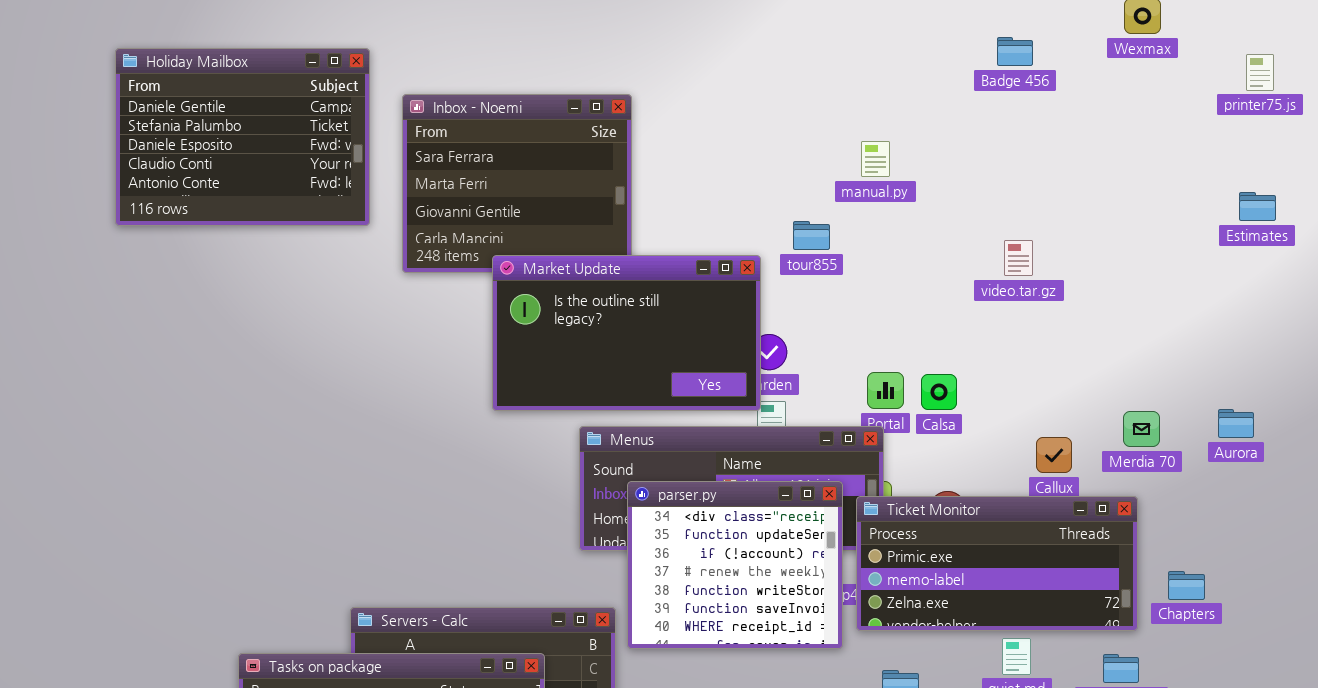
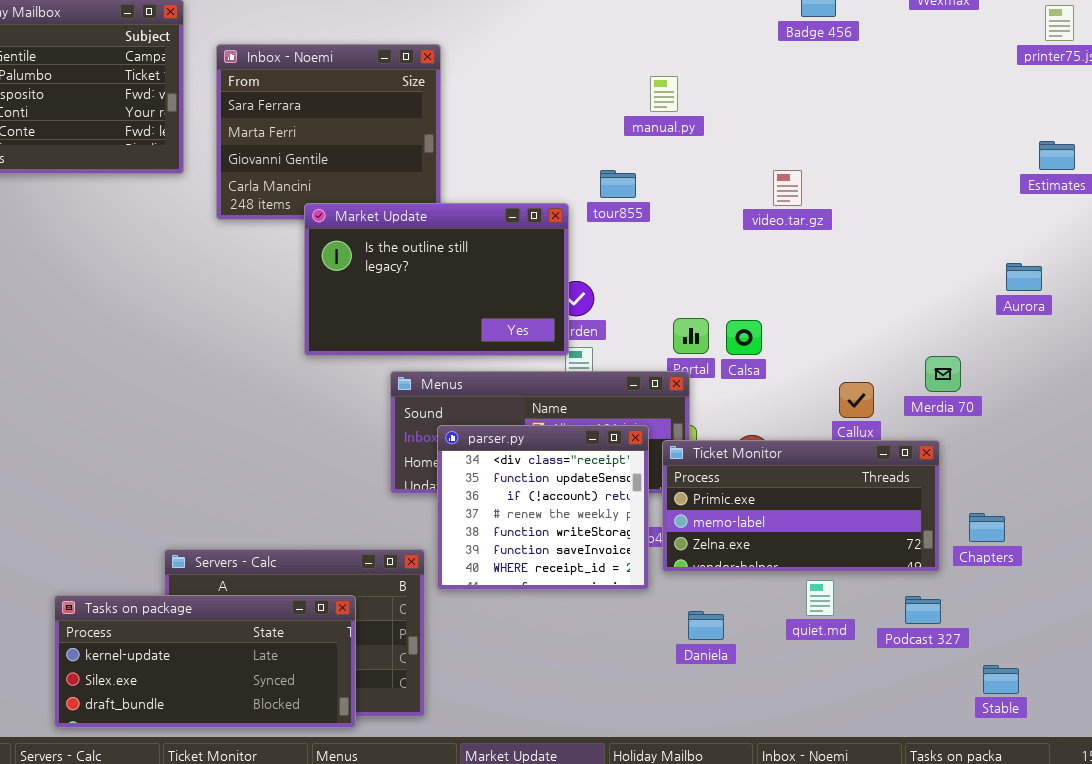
manual.py: [861,141,890,177] -> [650,76,678,112], moved
video.tar.gz: [1004,240,1033,276] -> [773,170,802,206], moved
Aurora: [1218,409,1254,438] -> [1006,263,1042,291], moved

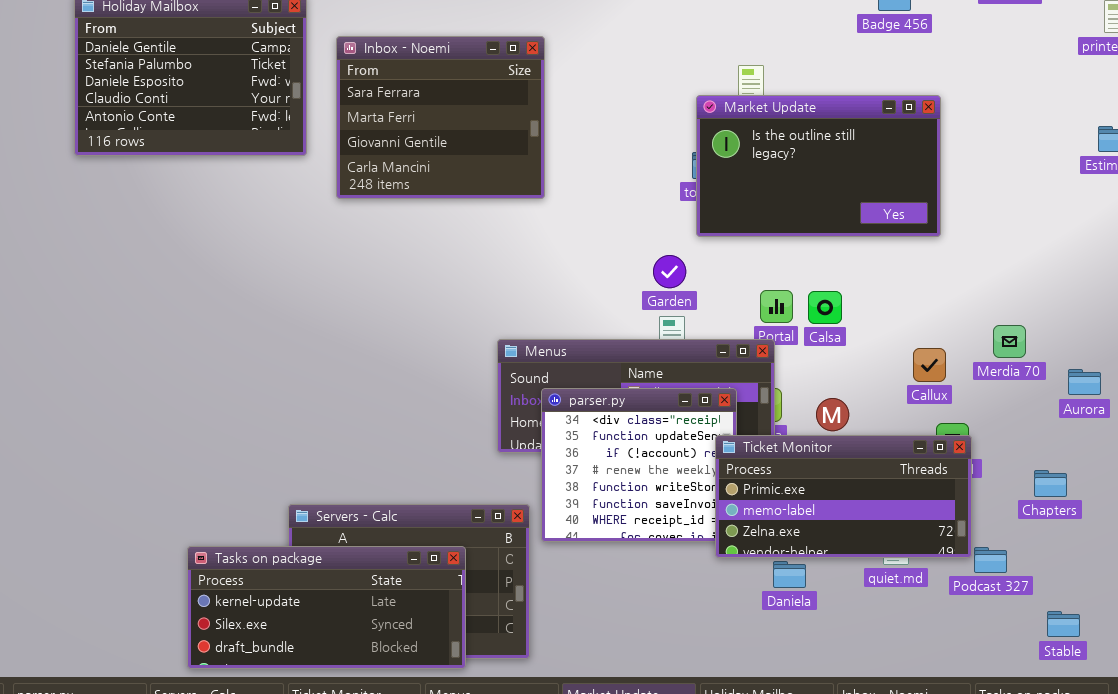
Market Update: [304,203,569,356] -> [696,95,941,237], moved
Aurora: [1006,263,1042,291] -> [1068,369,1101,395], moved
Ticket Monitor: [662,440,940,572] -> [715,435,972,558], moved

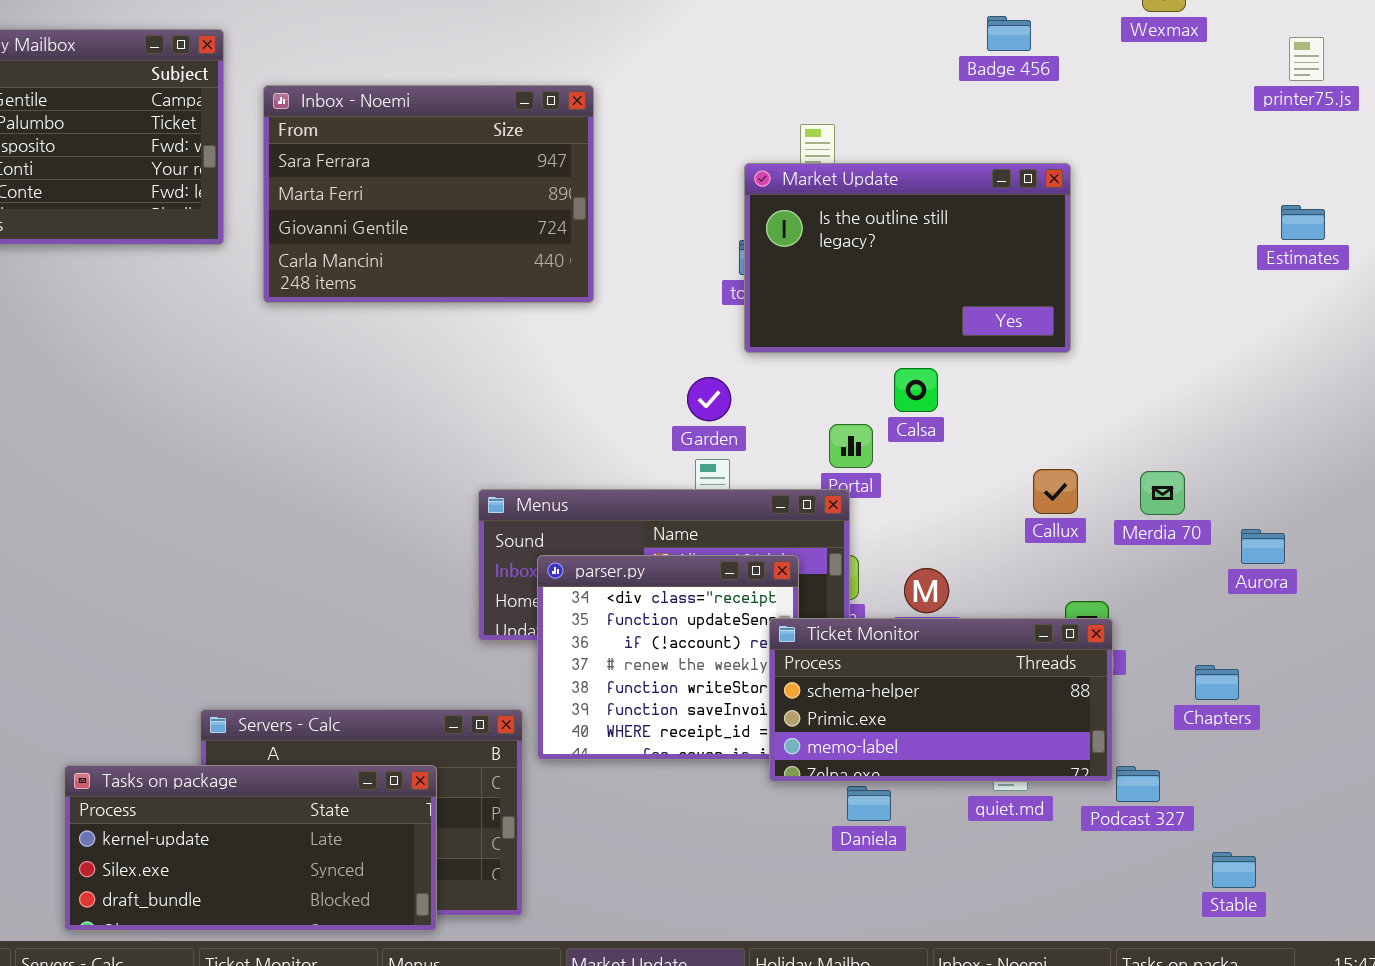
Inbox - Noemi: [336,36,545,199] -> [263,85,594,303], resized
Calsa: [808,291,842,324] -> [894,368,938,412], moved
Callux: [913,348,946,382] -> [1033,469,1078,514], moved
Ticket Monitor: [715,435,972,558] -> [769,618,1113,782], scrolled up 1 row

